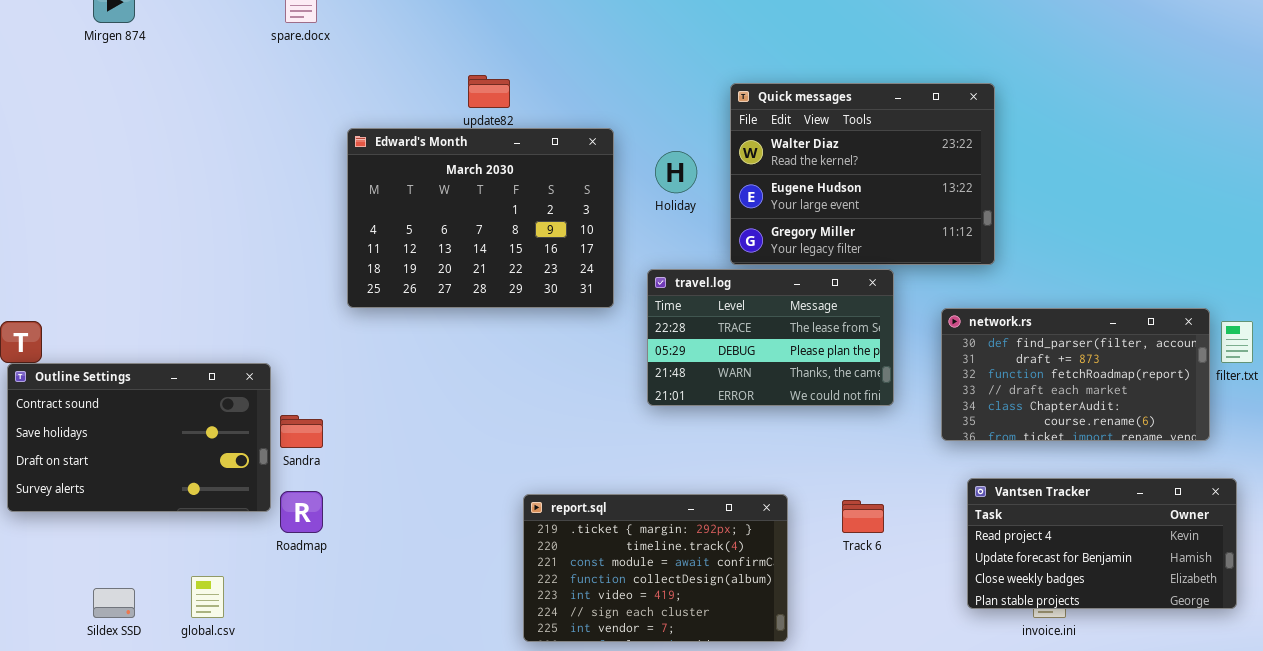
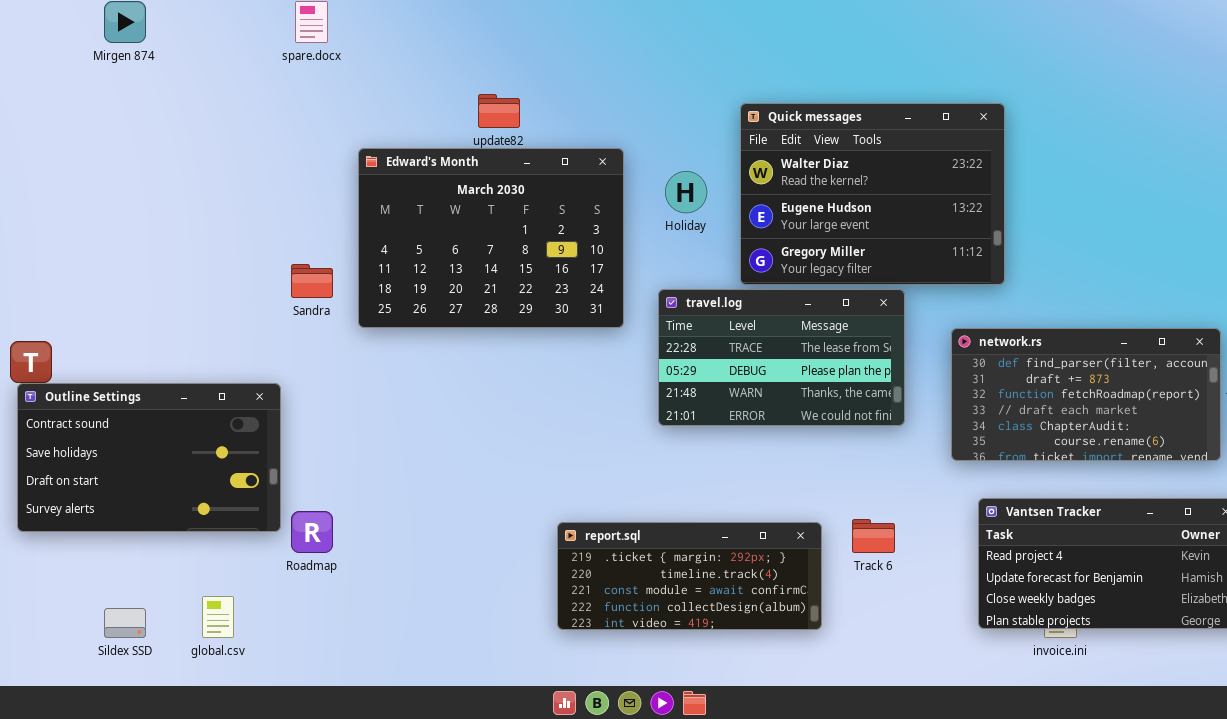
Sandra: [280,415,323,448] -> [291,264,333,298], moved
report.sql: [523,494,788,642] -> [557,522,822,630], moved, resized

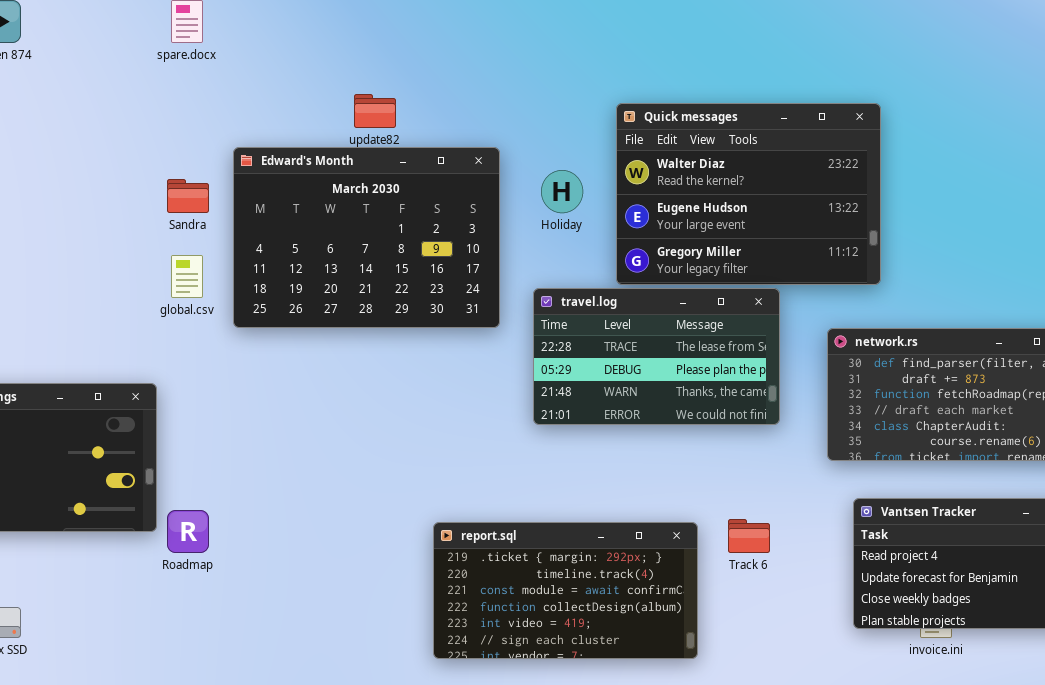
Sandra: [291,264,333,298] -> [167,179,209,213], moved
report.sql: [557,522,822,630] -> [433,522,698,659], resized
global.csv: [202,596,234,638] -> [171,255,203,298], moved

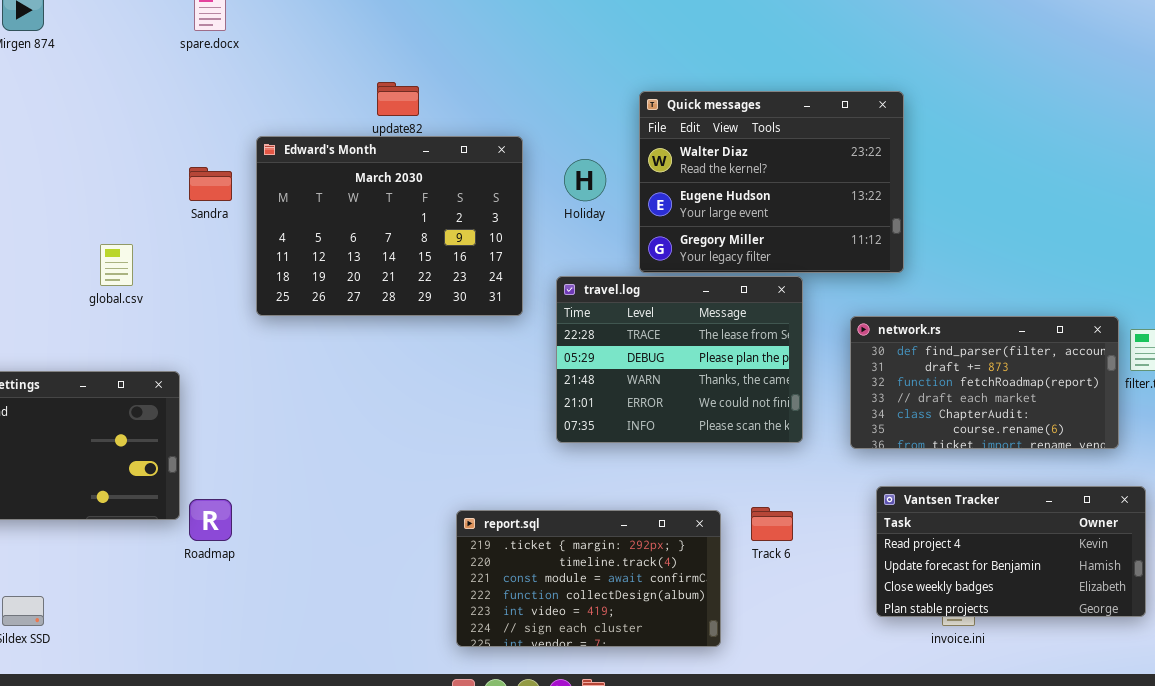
global.csv: [171,255,203,298] -> [100,244,133,286], moved
travel.log: [533,288,780,425] -> [556,276,803,443], resized

